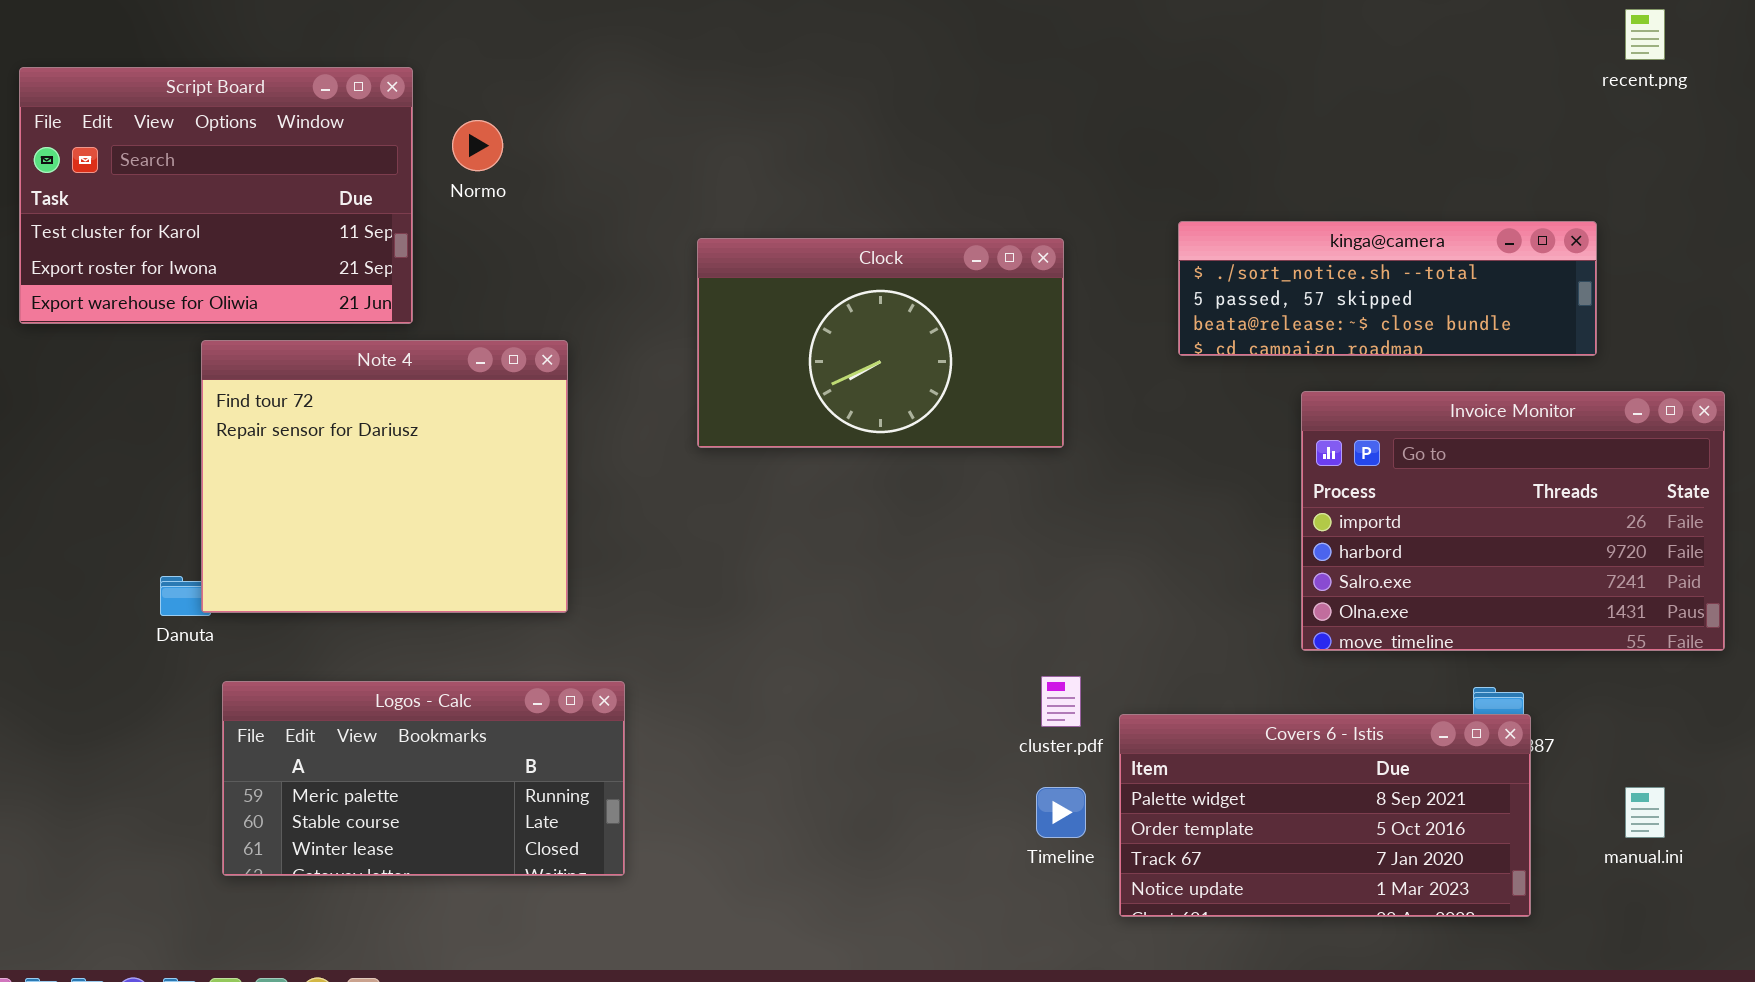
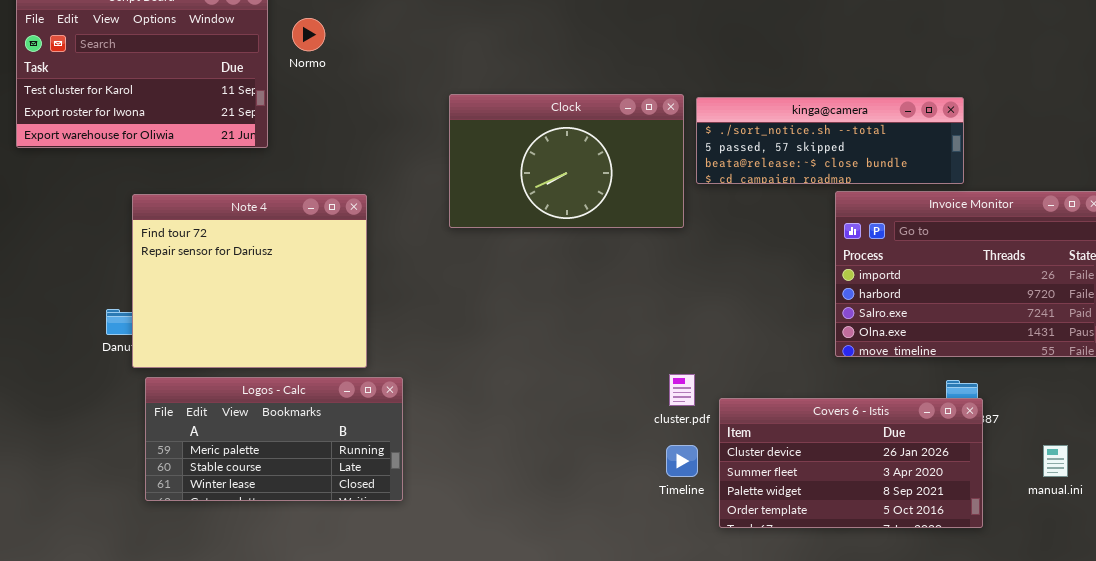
kinga@camera: [1178,221,1597,356] -> [696,97,964,184], moved
Note 4: [201,340,568,613] -> [132,194,367,368], moved
Covers 6 - Istis: [1119,714,1531,917] -> [719,398,983,528], scrolled up 2 rows

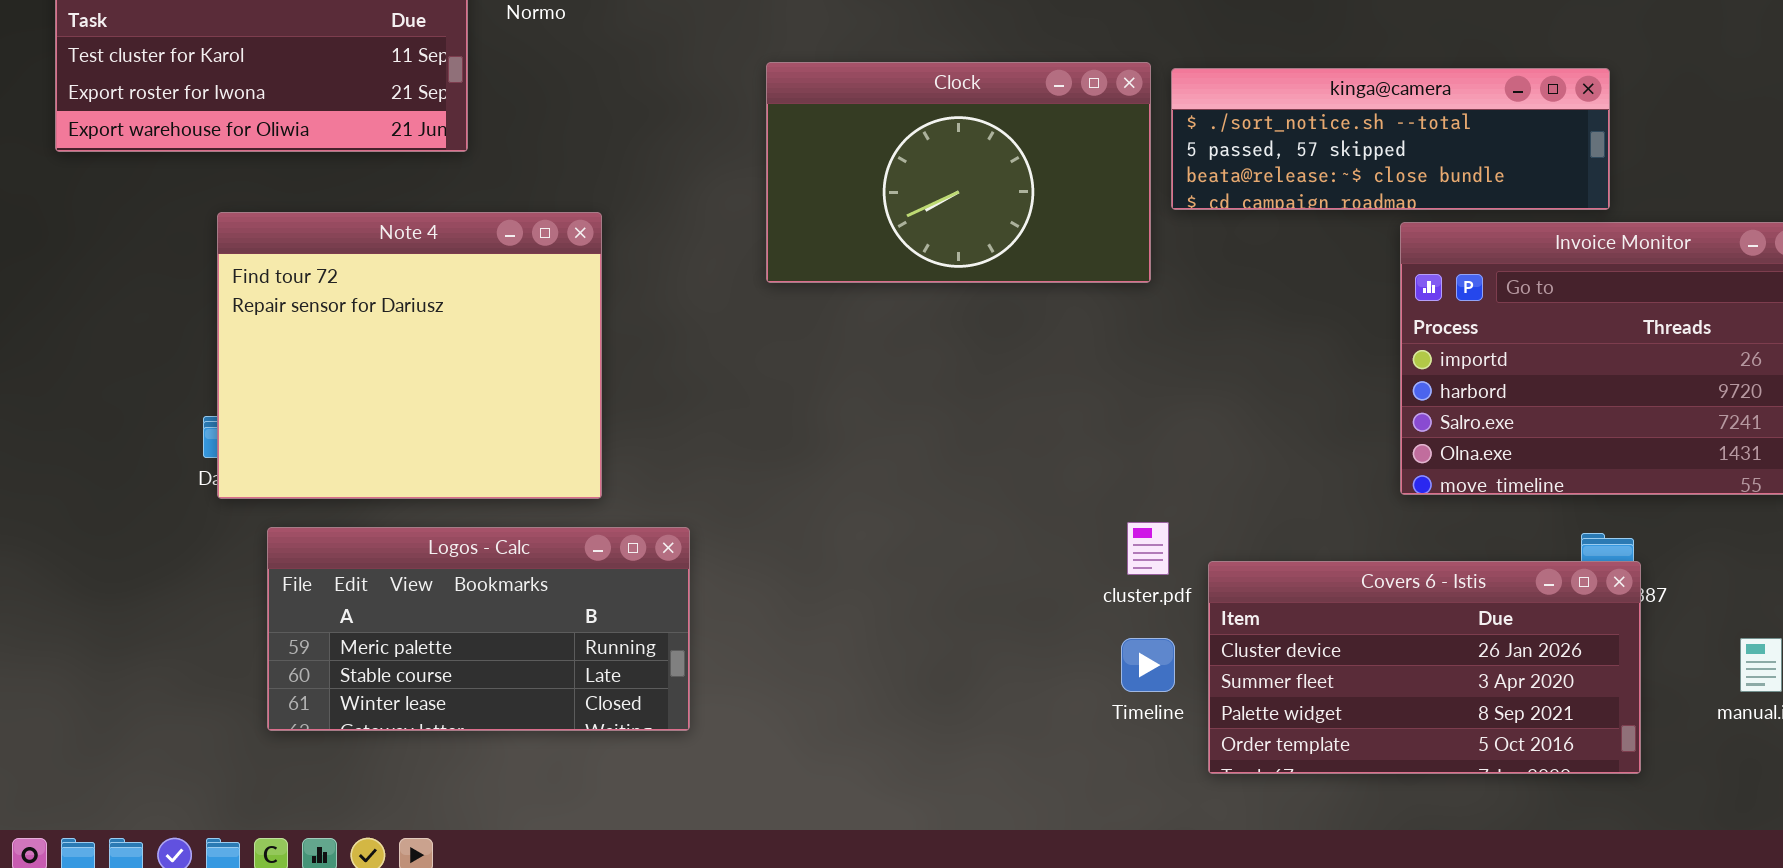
Note 4: [132,194,367,368] -> [217,212,602,499], moved

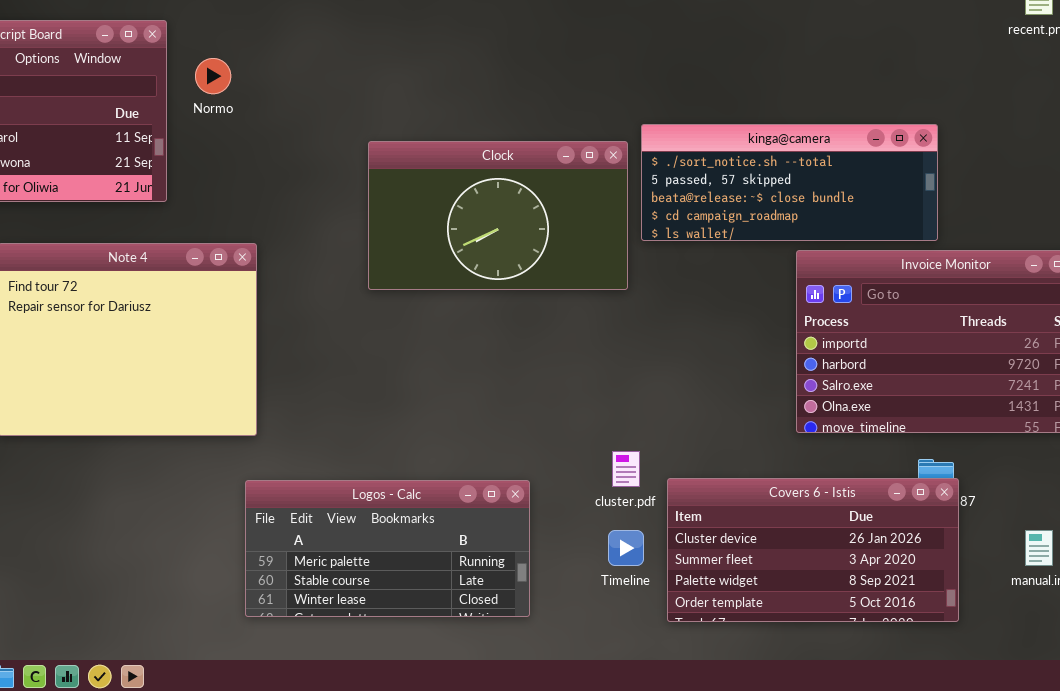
kinga@camera: [1171,68,1610,210] -> [641,124,938,241], resized
Logos - Calc: [267,527,690,731] -> [245,480,530,617], moved

